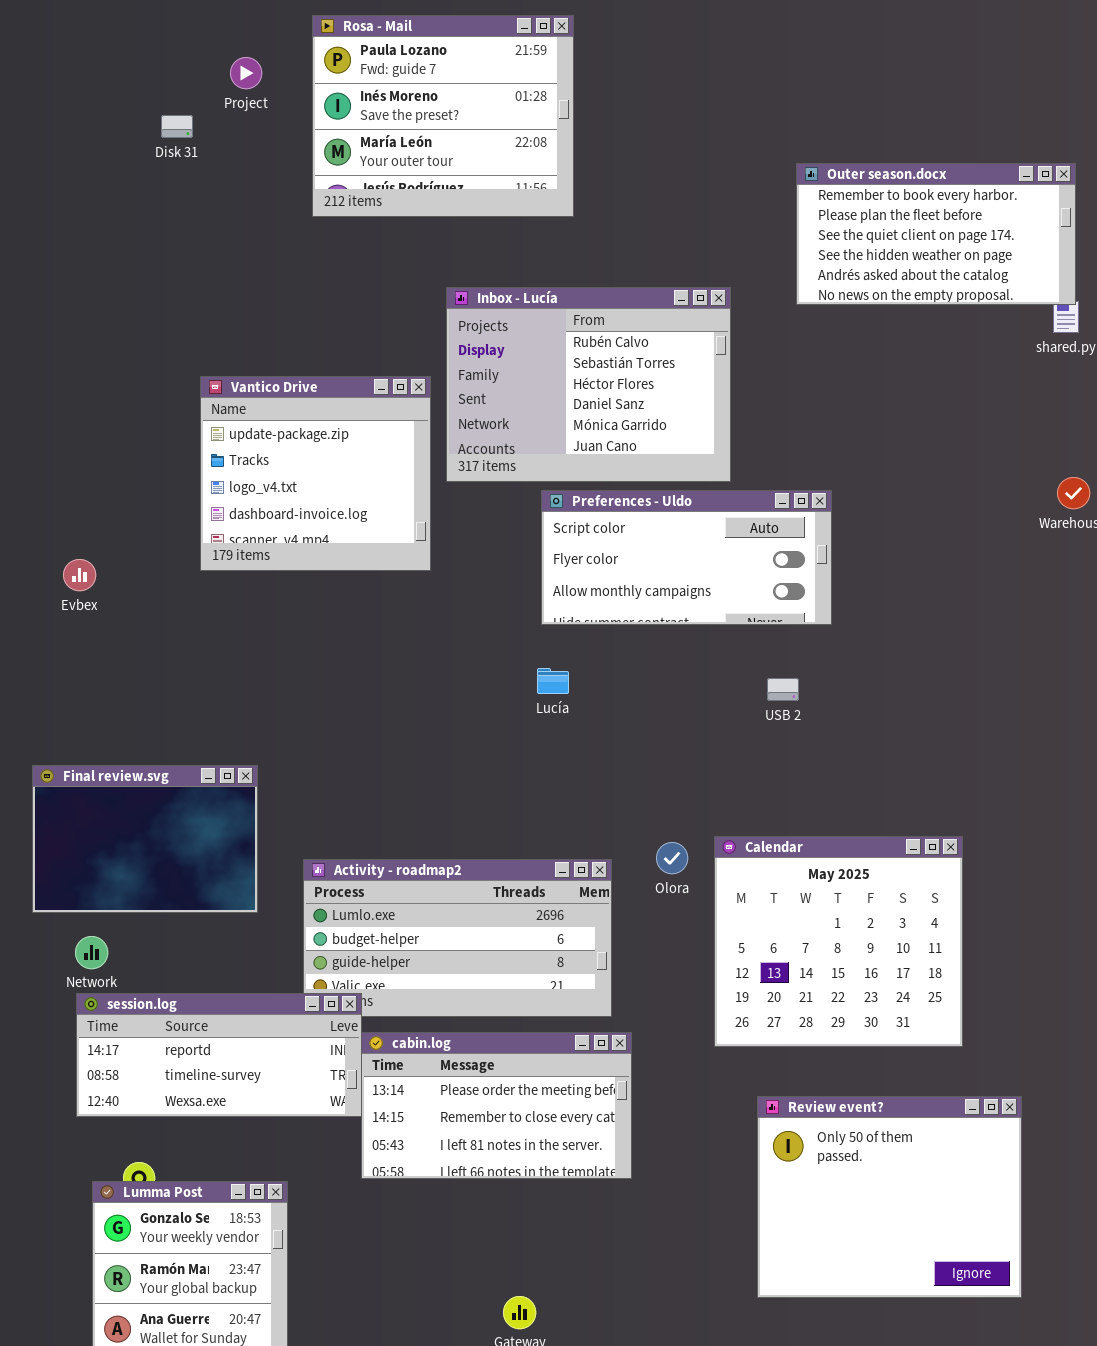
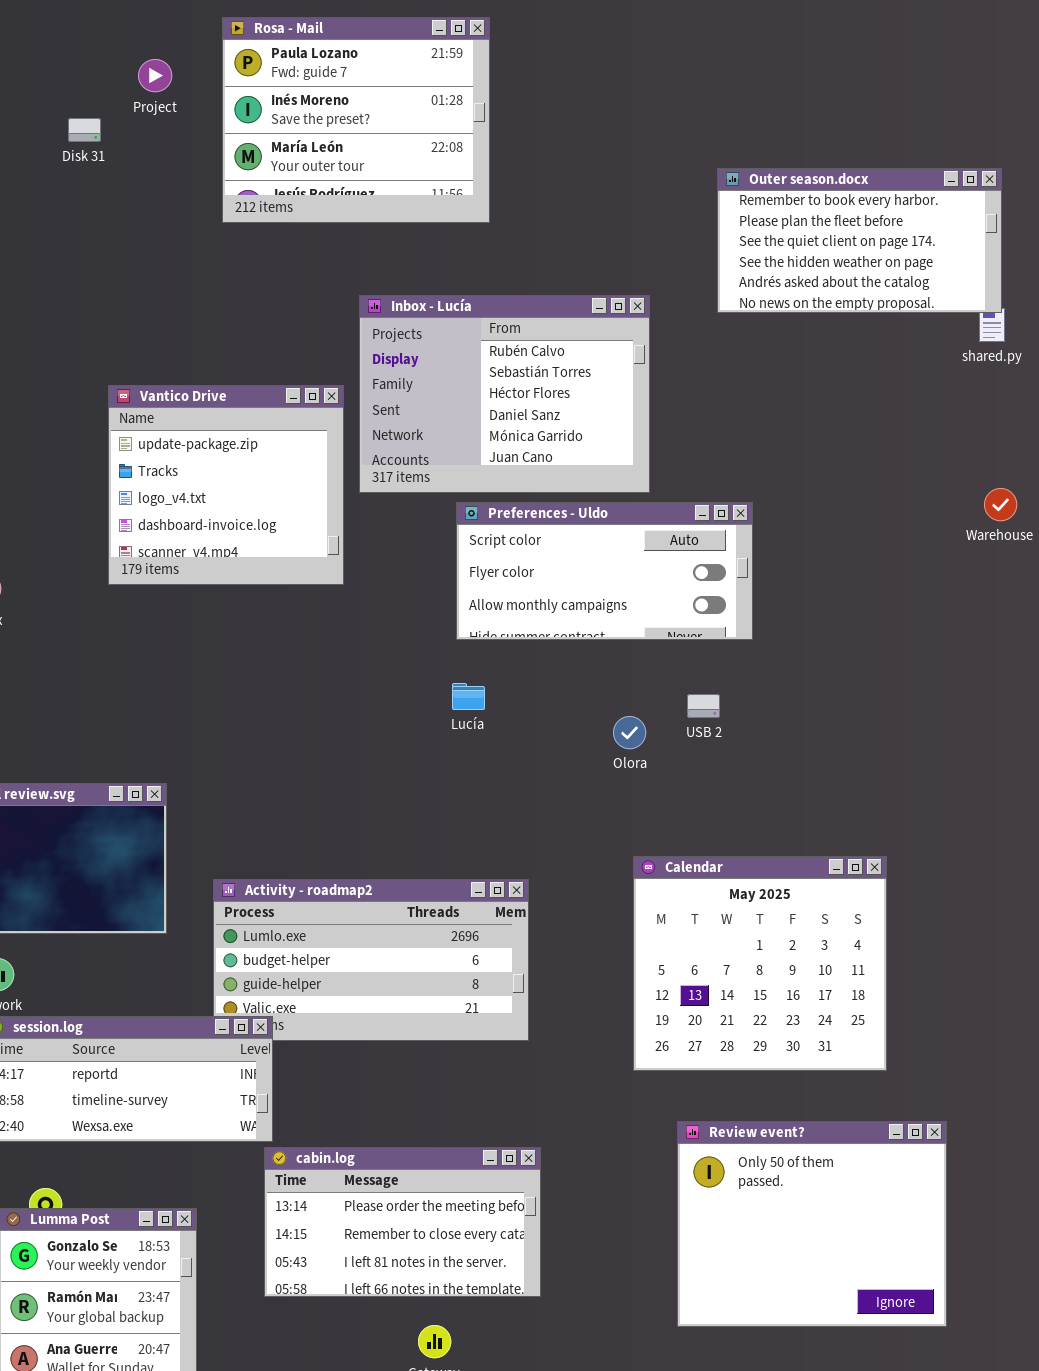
Olora: [656,842,688,874] -> [613,716,646,749], moved
cabin.log: [361,1032,632,1179] -> [264,1147,541,1297], moved

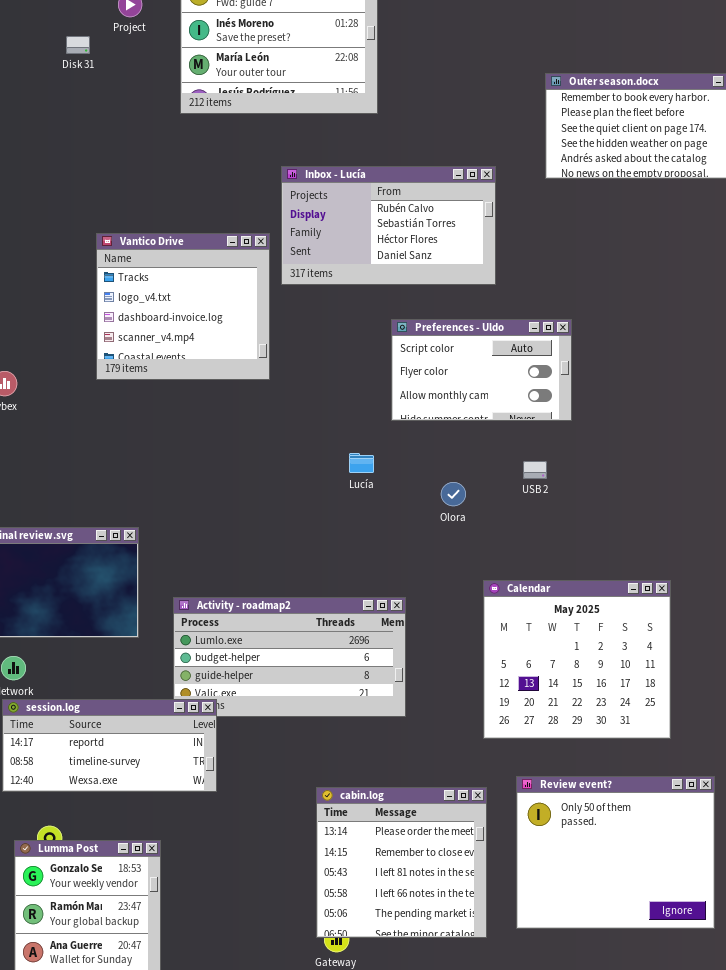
Inbox - Lucía: [359,295,650,493] -> [281,166,496,285], resized
Vantico Drive: [108,385,344,585] -> [96,233,270,380], scrolled down 1 row
Preferences - Uldo: [456,502,753,640] -> [391,319,572,421], resized
Olora: [613,716,646,749] -> [441,482,466,506], moved
cabin.log: [264,1147,541,1297] -> [316,787,487,938], moved, resized

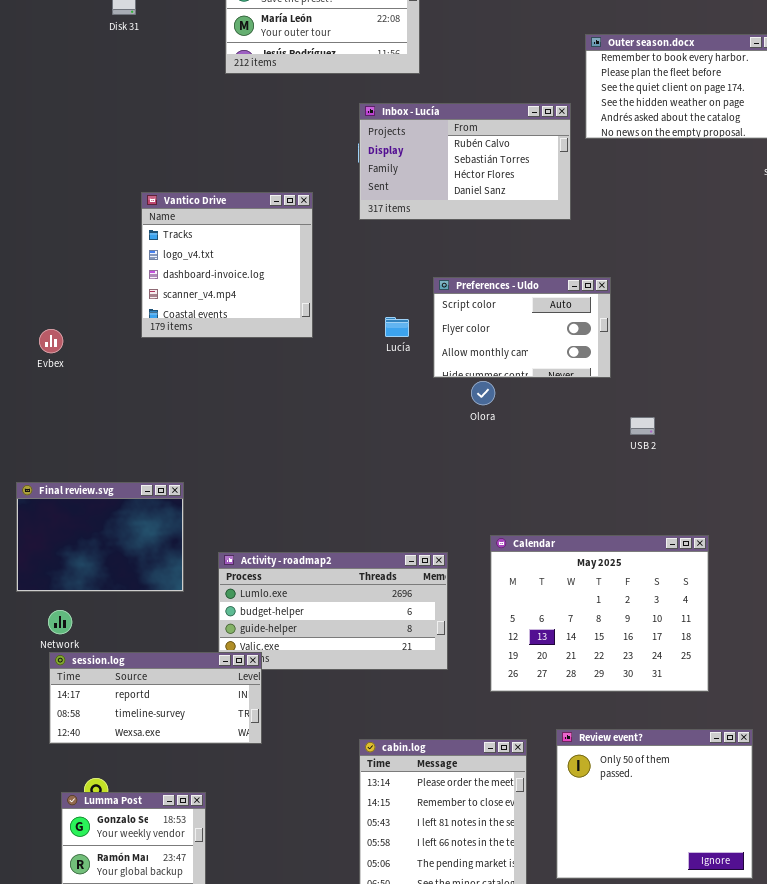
Inbox - Lucía: [281,166,496,285] -> [359,103,571,220], moved
Lucía: [349,453,374,473] -> [385,317,409,337], moved
USB 2: [523,461,547,479] -> [630,417,655,435], moved
Olora: [441,482,466,506] -> [471,381,495,405], moved
Calendar: [483,580,671,739] -> [490,535,709,692], resized

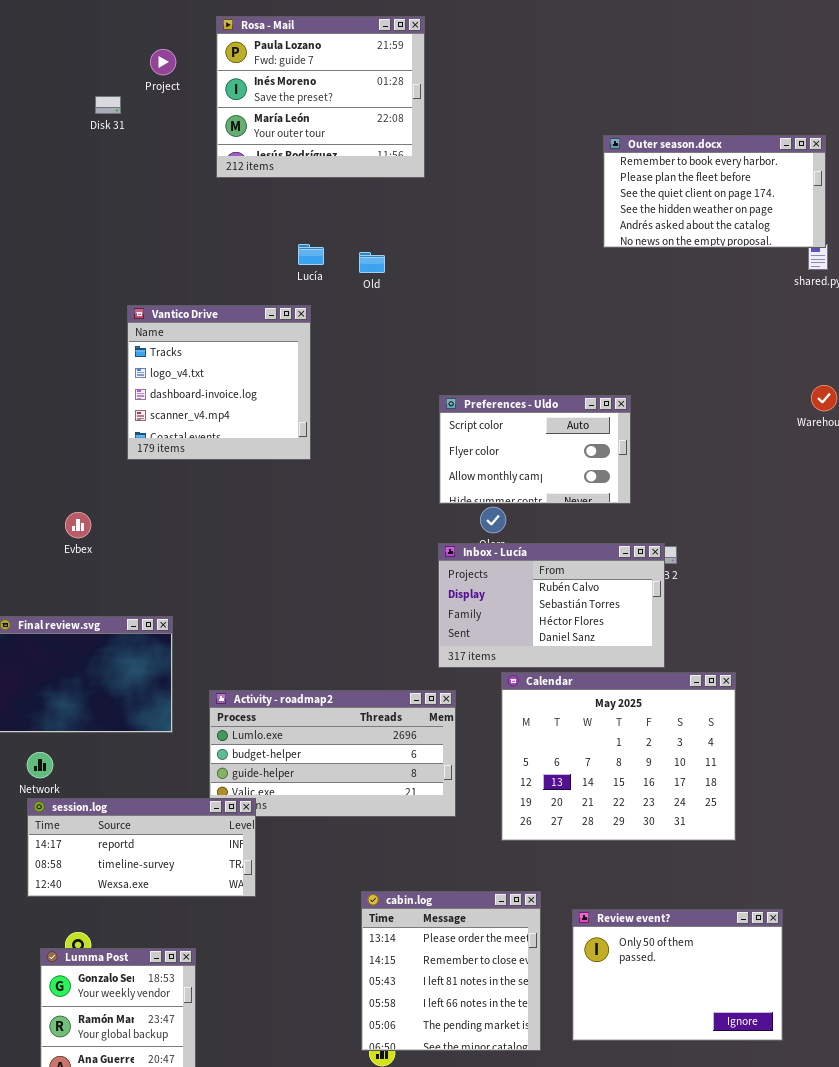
Inbox - Lucía: [359,103,571,220] -> [438,543,665,668], moved
Lucía: [385,317,409,337] -> [298,244,324,265], moved
Evbex: [39,329,63,353] -> [65,512,91,538], moved
Review event?: [556,729,753,879] -> [572,909,783,1041], resized

